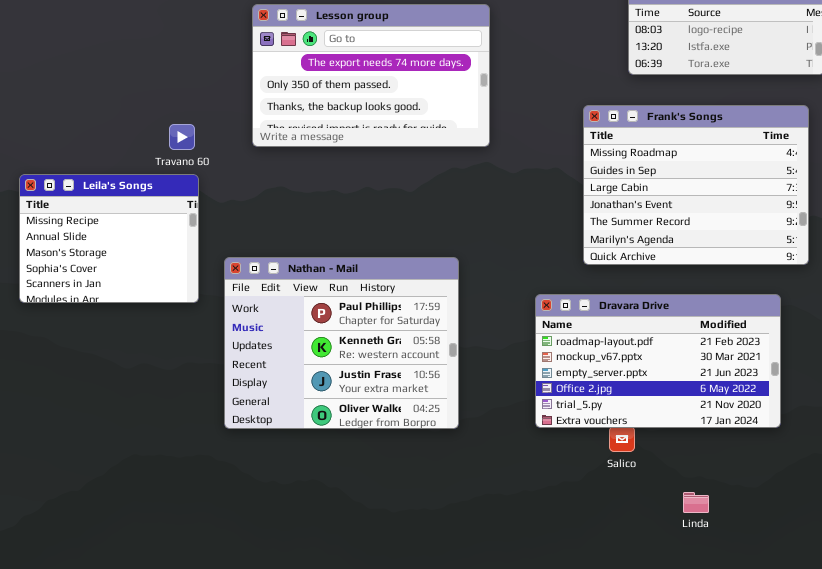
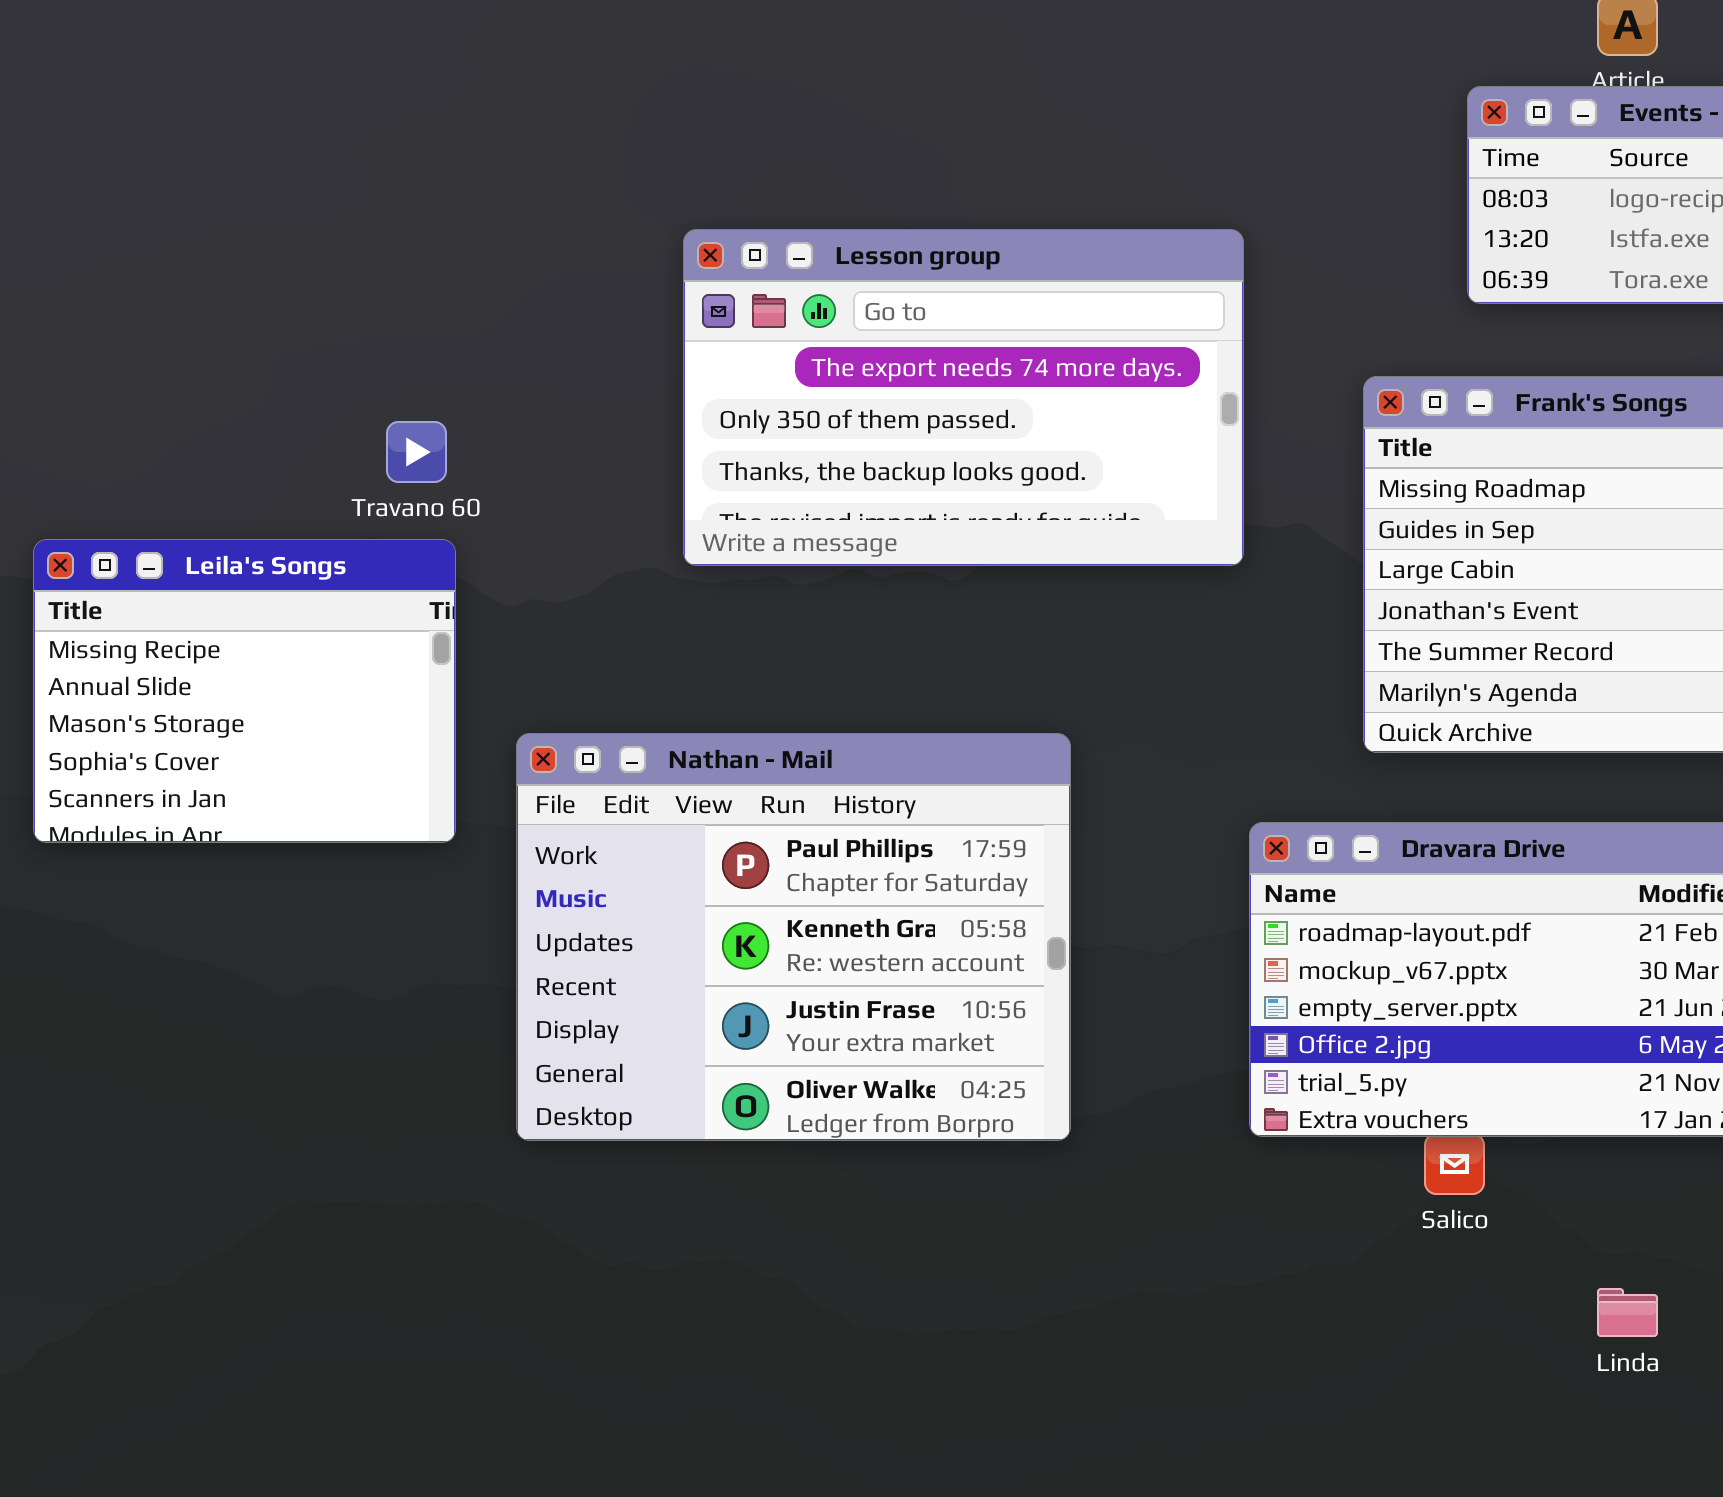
Lesson group: [252,4,490,147] -> [683,229,1244,566], moved

